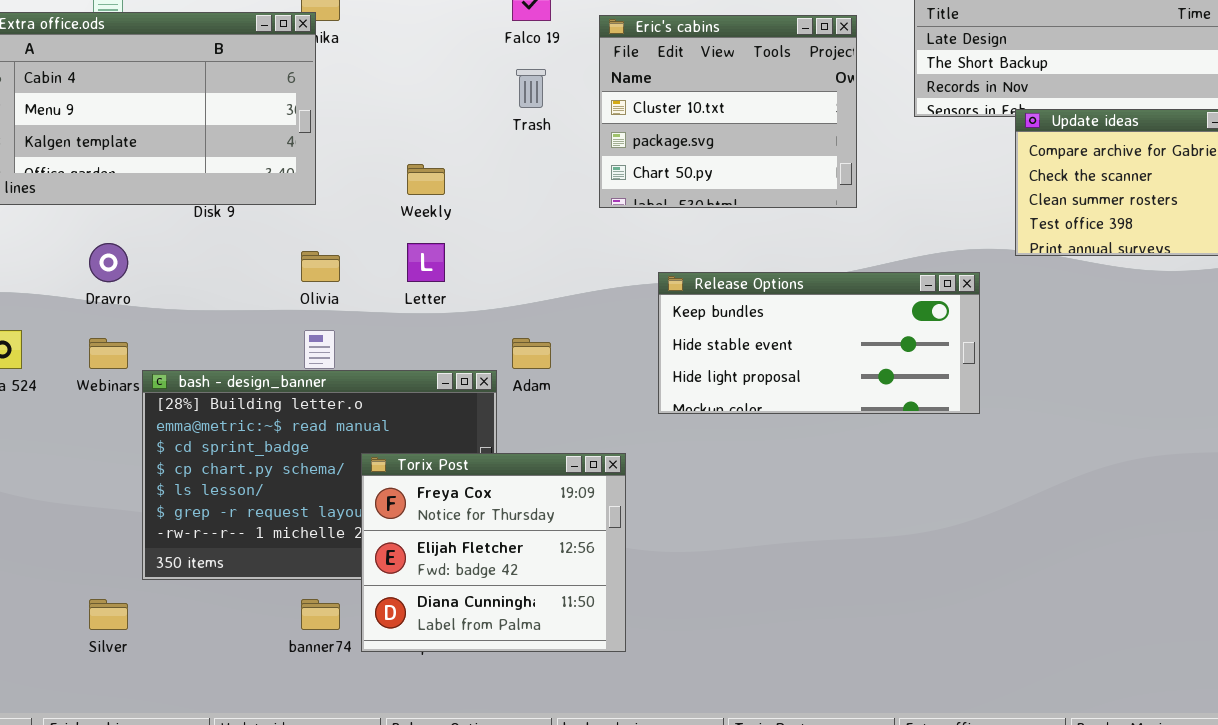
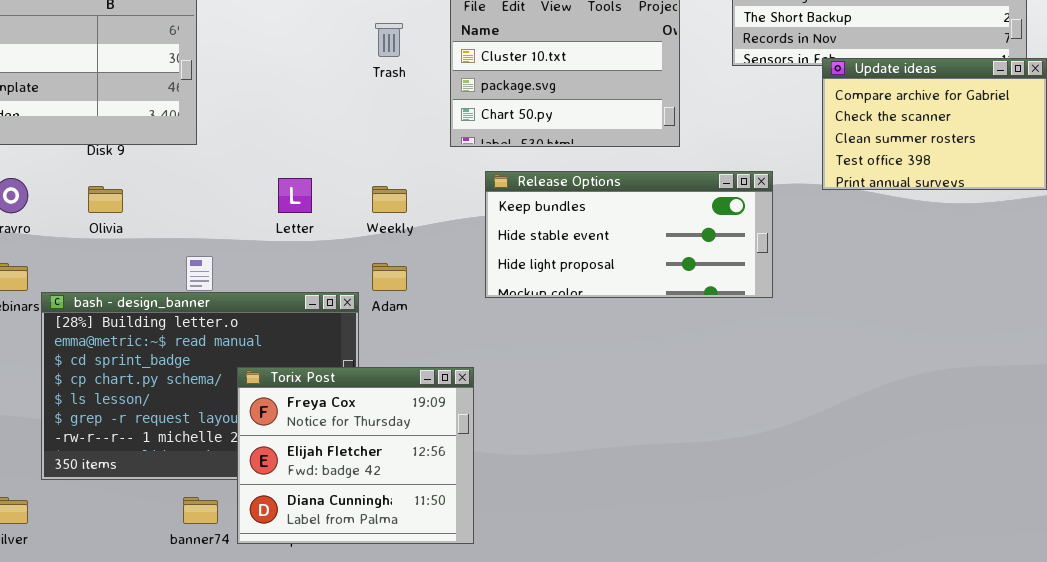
Weekly: [407,164,445,195] -> [372,186,407,213], moved
Olivia: [301,251,340,282] -> [88,186,123,213], moved
Release Options: [658,272,980,414] -> [485,171,773,298], moved

